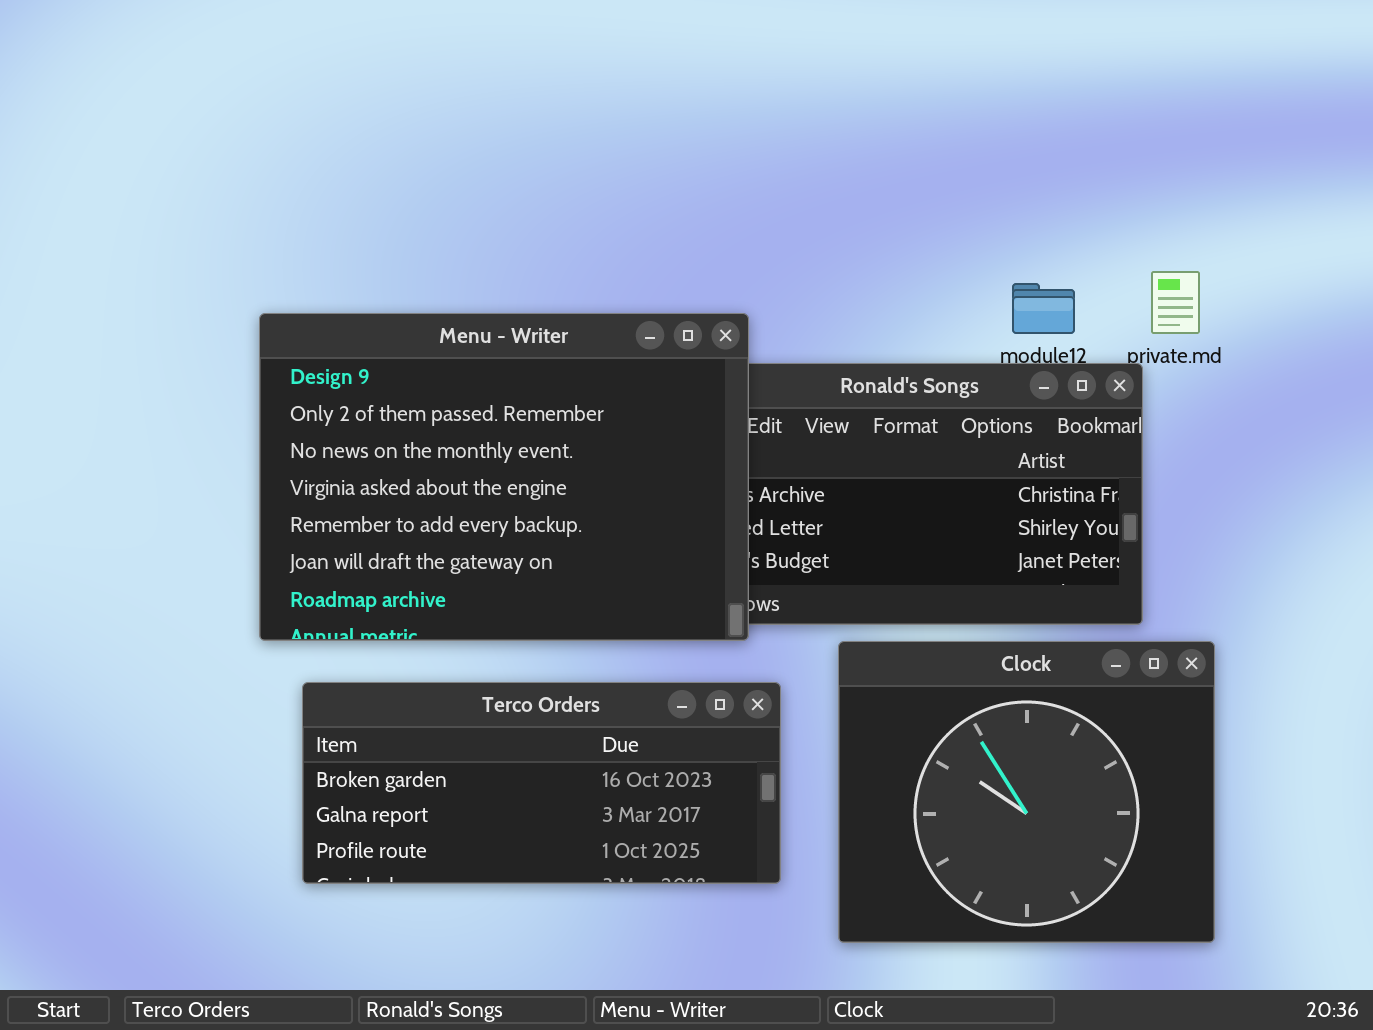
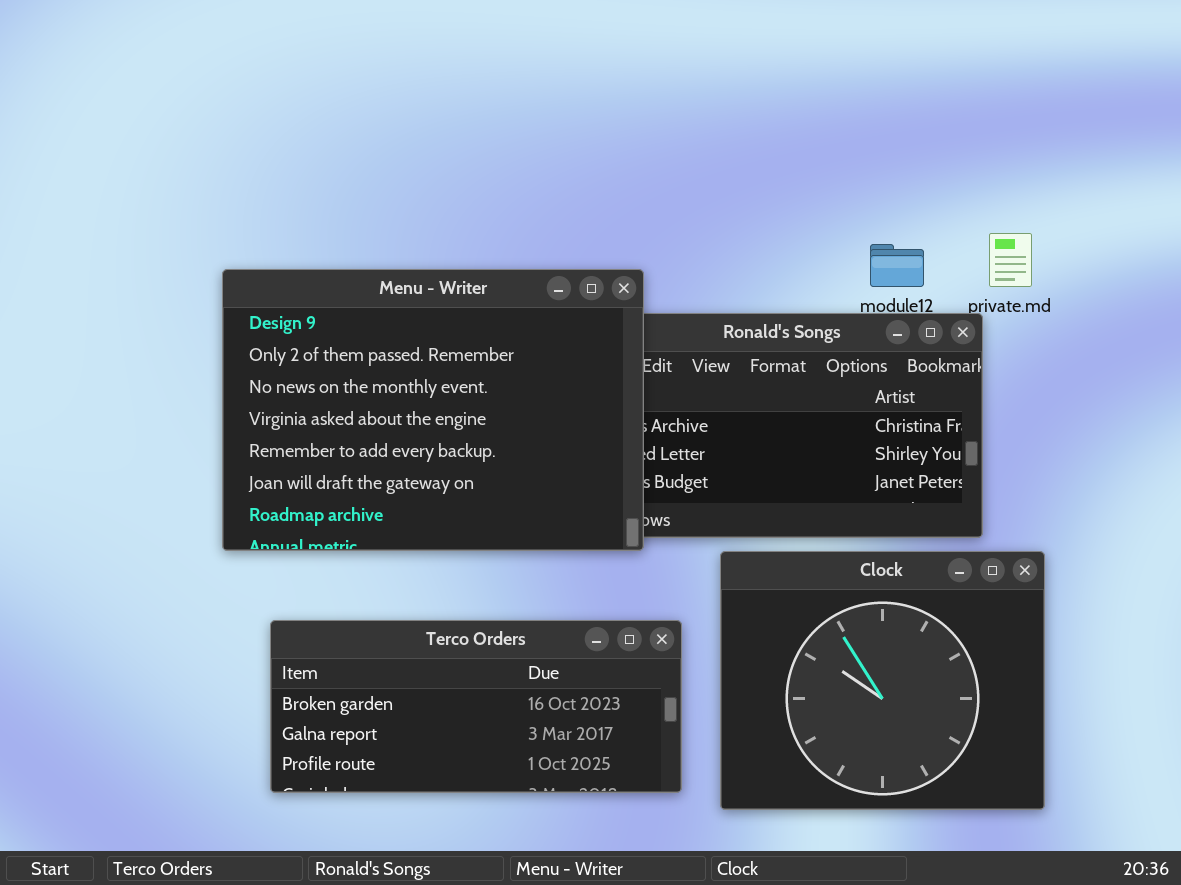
Terco Orders: [302,682,781,884] -> [270,620,682,793], moved

